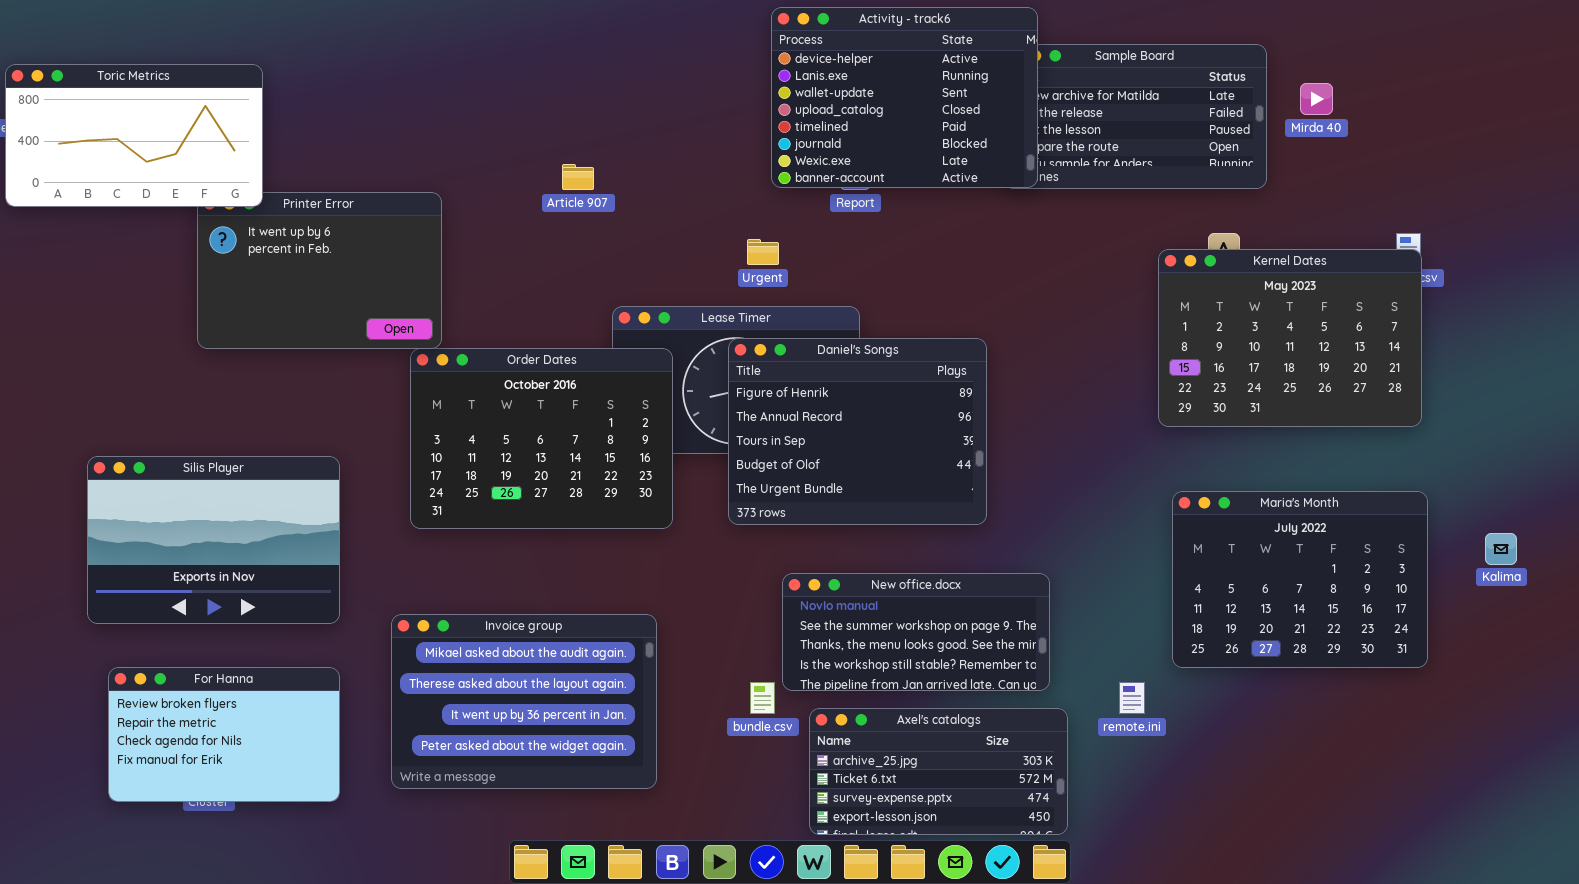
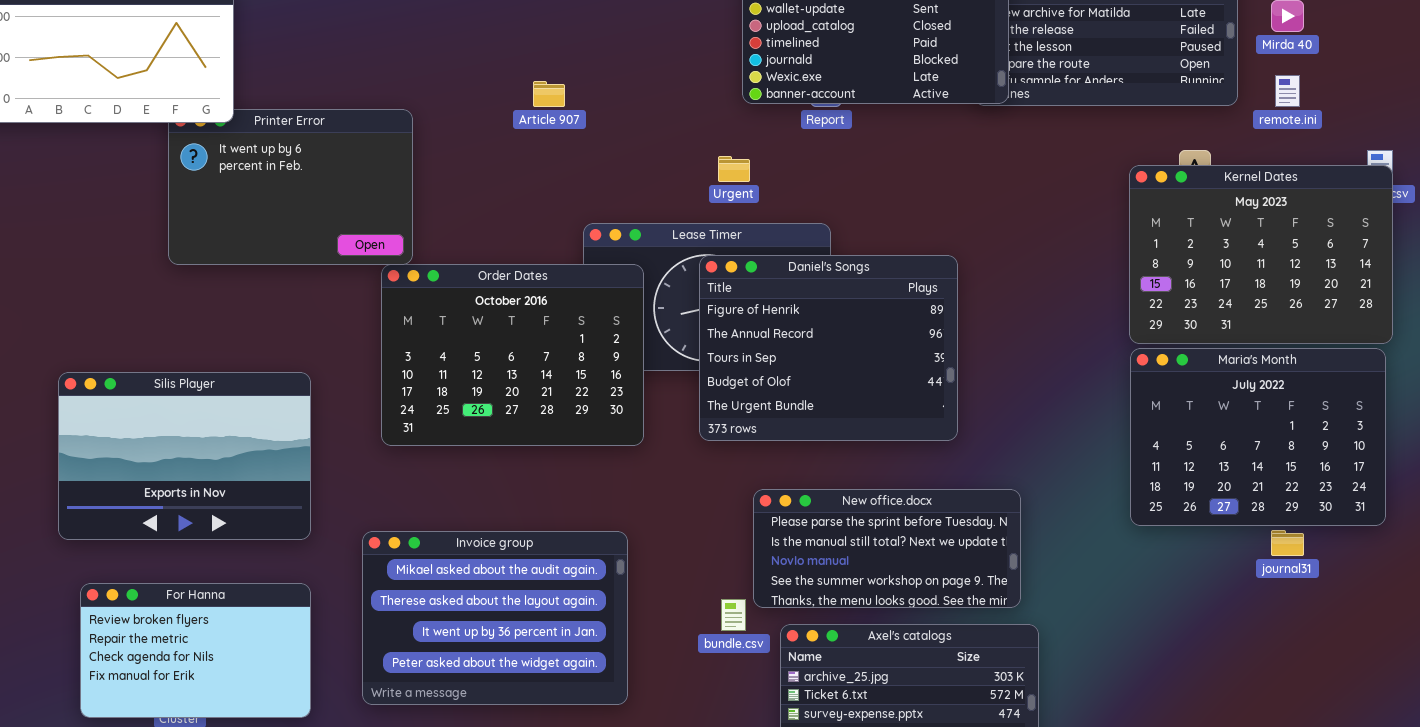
Maria's Month: [1172,491,1428,668] -> [1130,348,1386,526], moved
New office.docx: [782,573,1050,691] -> [753,489,1021,608], scrolled up 2 rows
remote.ini: [1119,682,1145,714] -> [1275,75,1300,107], moved

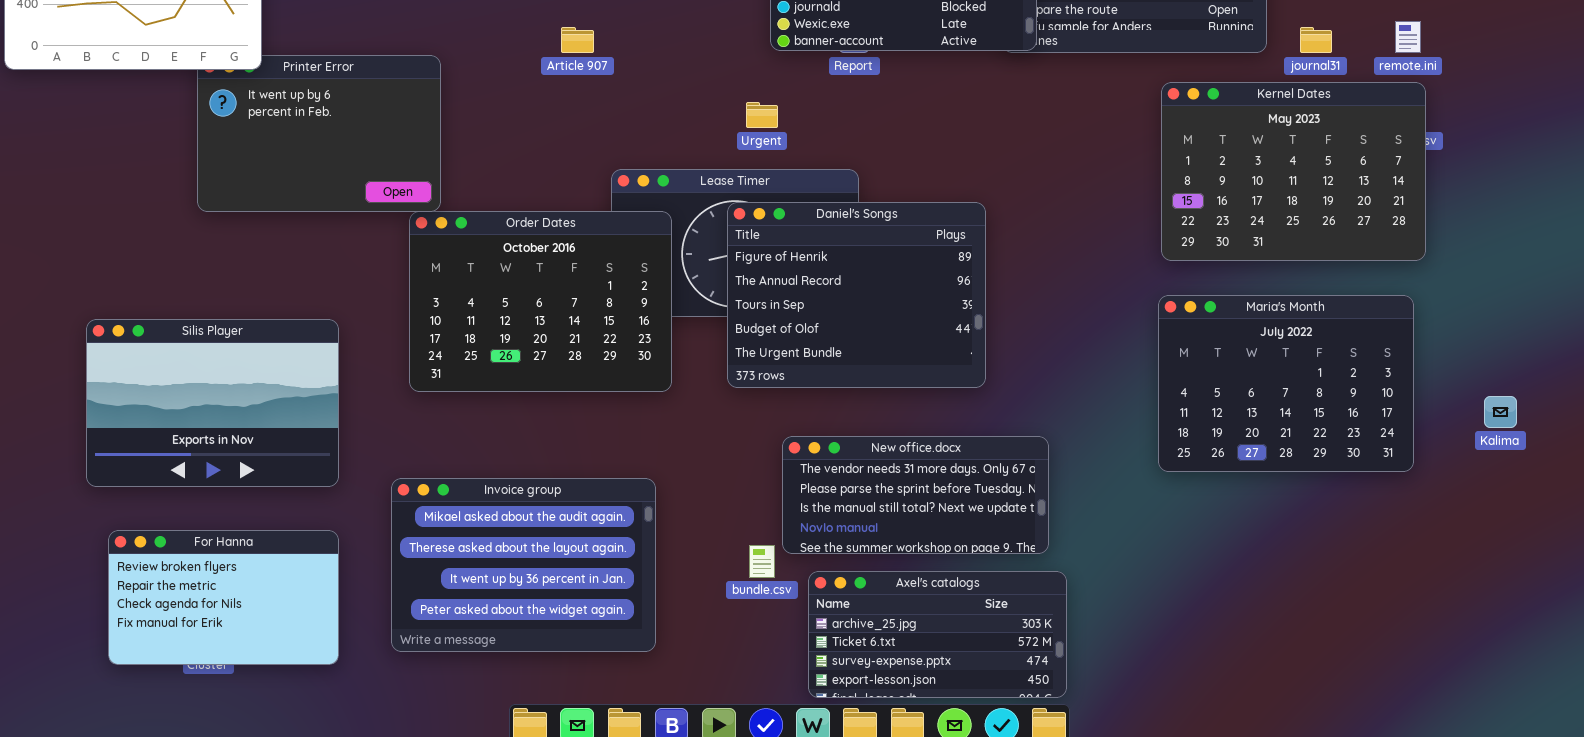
remote.ini: [1275,75,1300,107] -> [1395,21,1421,53], moved
Kernel Dates: [1129,165,1393,344] -> [1161,82,1426,261], moved
New office.docx: [753,489,1021,608] -> [782,436,1049,554], scrolled up 1 row
journal31: [1271,530,1304,556] -> [1300,27,1332,53], moved

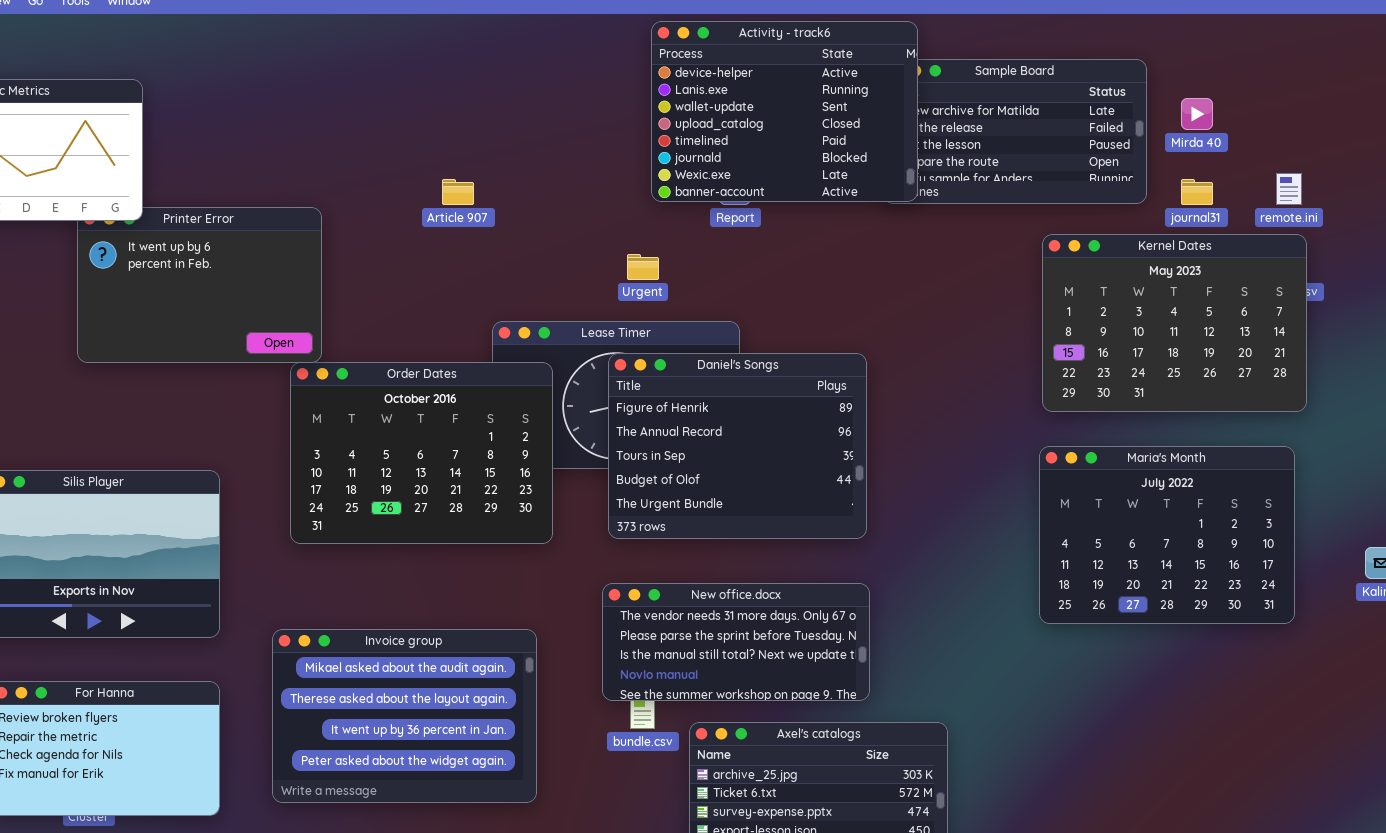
New office.docx: [782,436,1049,554] -> [602,583,870,701], moved

